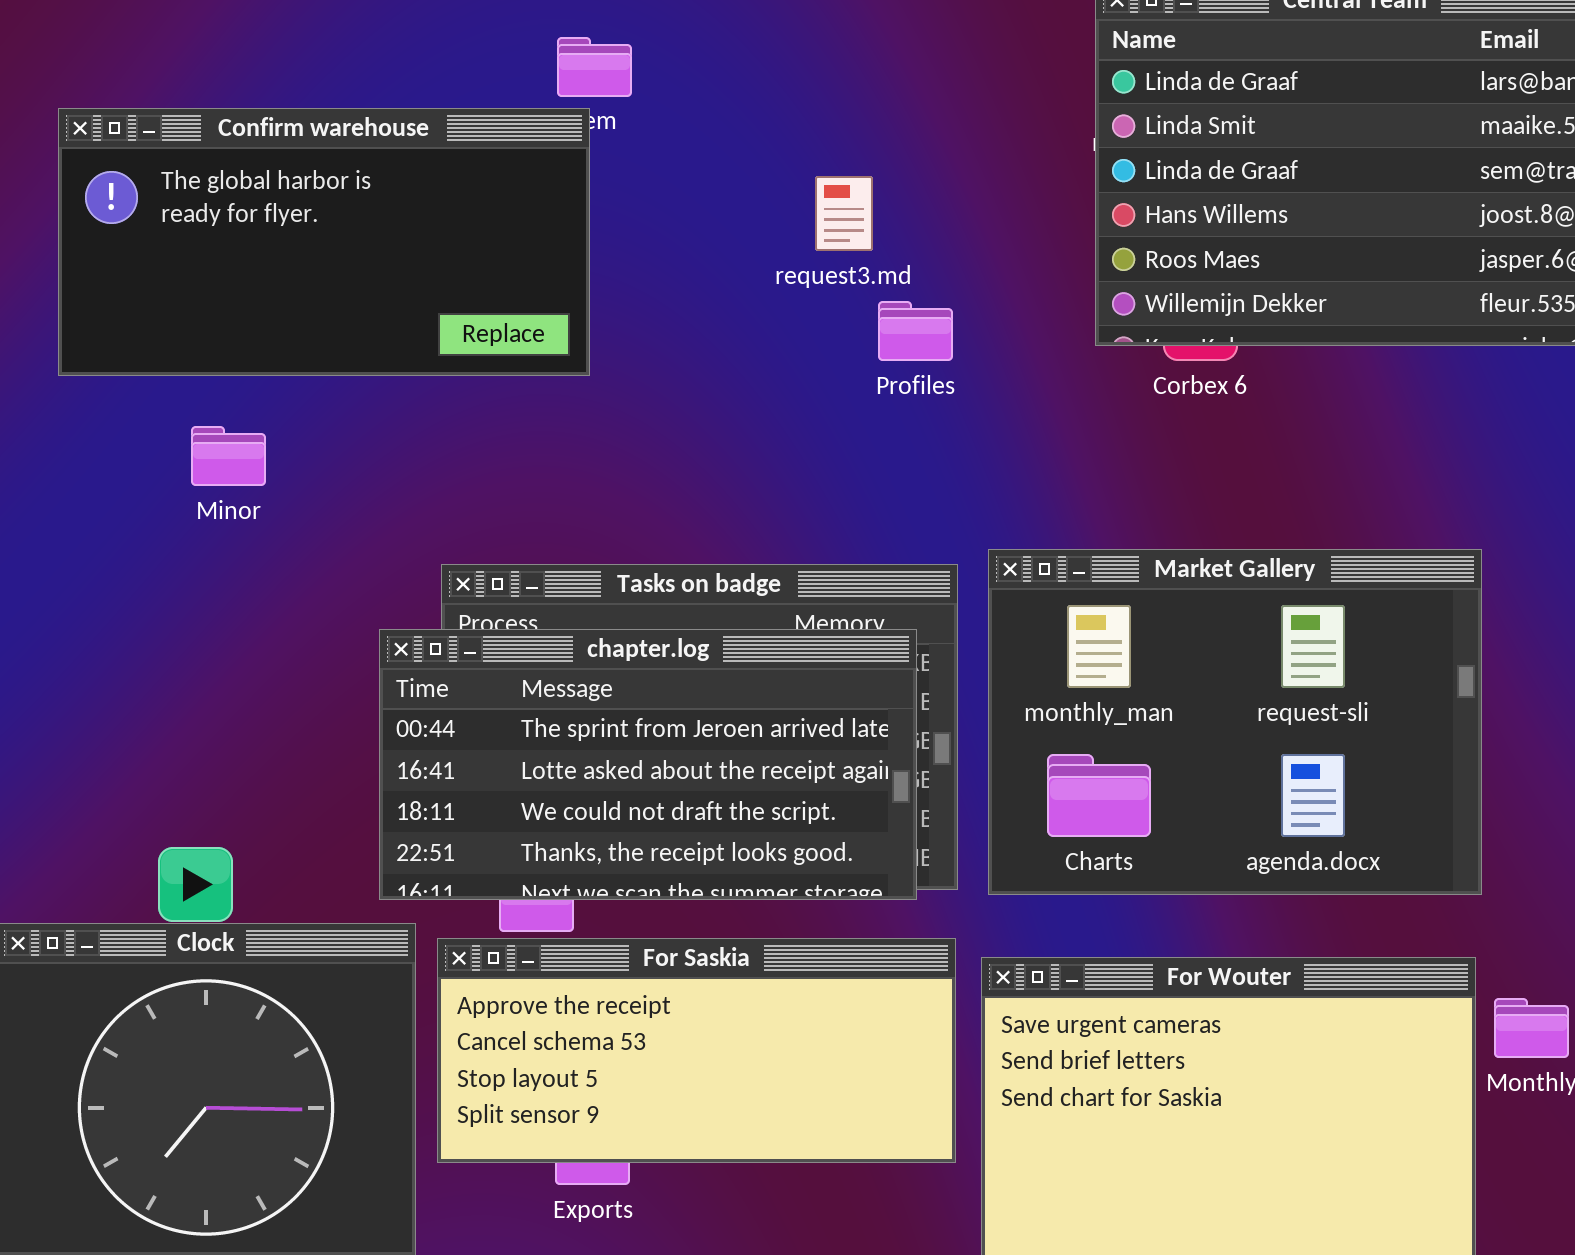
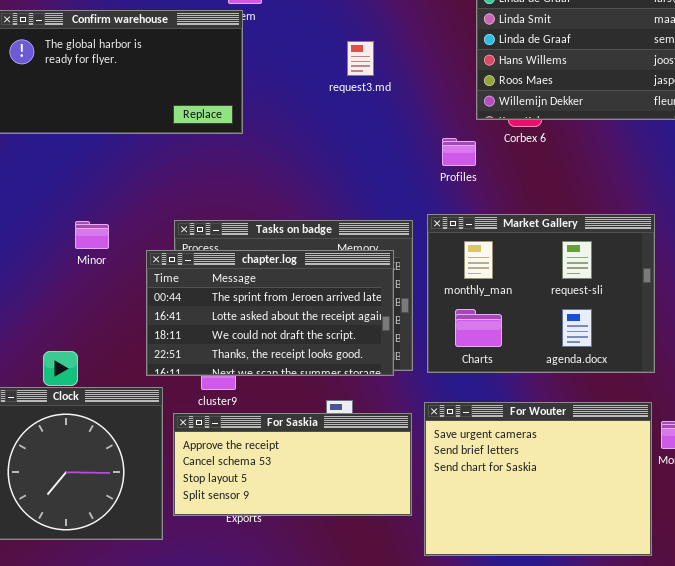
Profiles: [878,301,953,361] -> [442,138,476,166], moved
Minor: [191,426,266,486] -> [75,221,109,249], moved
For Saskia: [437,938,956,1163] -> [173,413,412,516], moved

